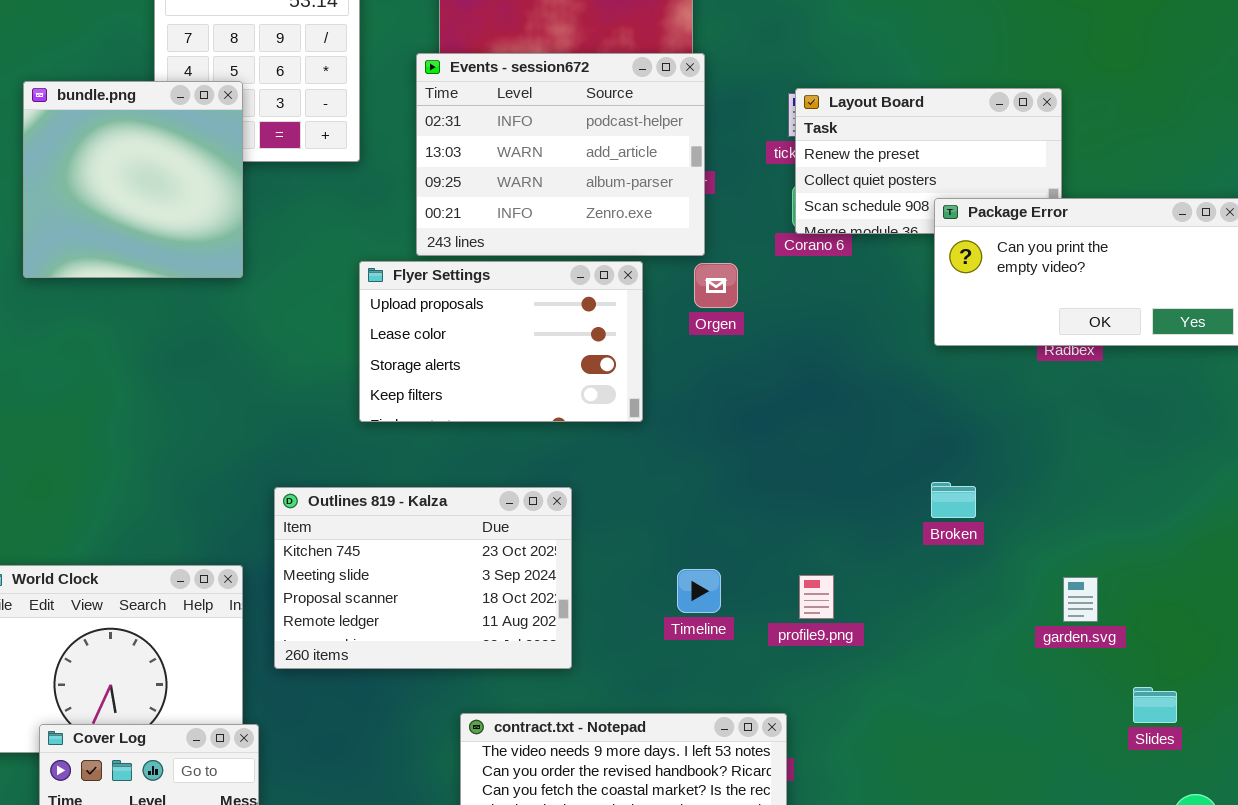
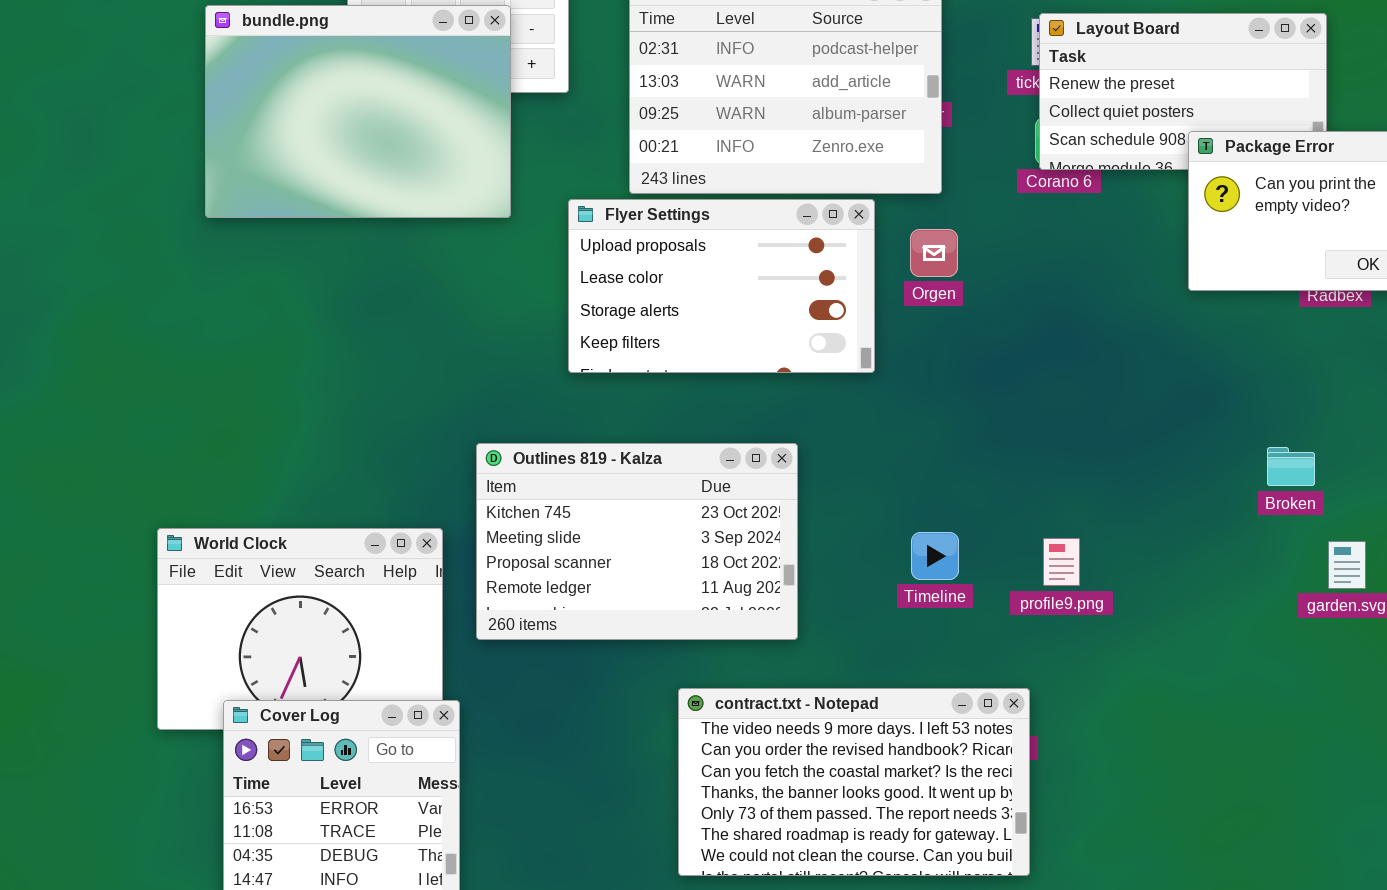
bundle.png: [23,81,243,278] -> [205,5,511,218], resized
Orgen: [694,263,738,308] -> [910,229,958,277], moved
Broken: [931,482,976,518] -> [1267,447,1315,486], moved

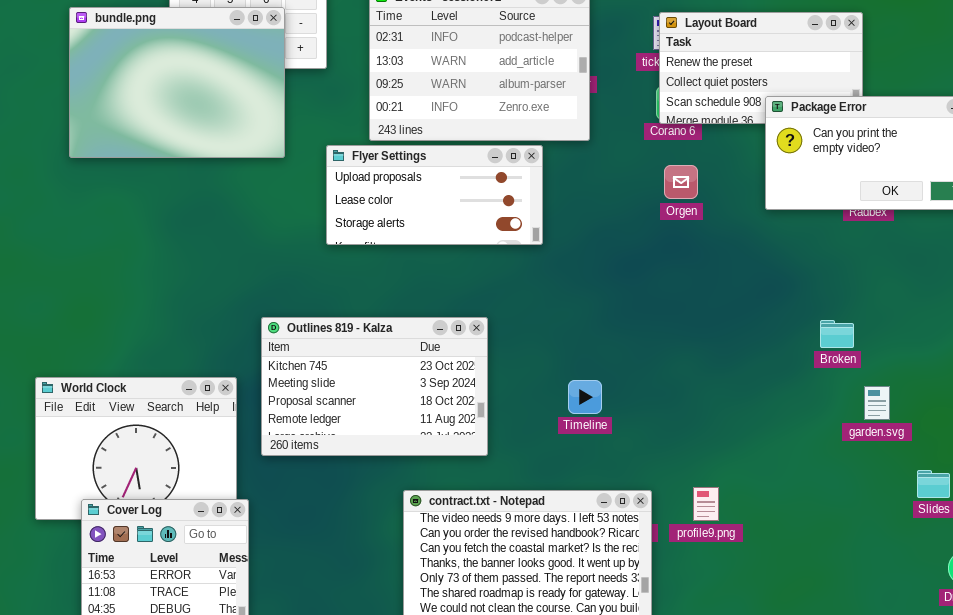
Flyer Settings: [568,199,875,373] -> [326,145,543,245], resized
Orgen: [910,229,958,277] -> [664,165,698,199], moved
profile9.png: [1043,538,1080,586] -> [693,487,719,521], moved

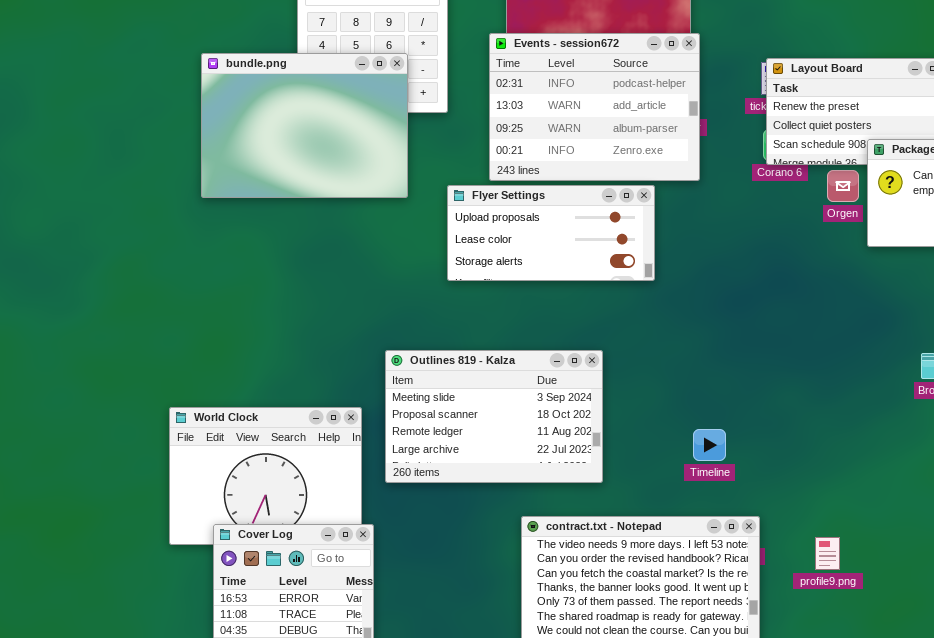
Orgen: [664,165,698,199] -> [827,170,859,202], moved
Outlines 819 - Kalza: [261,317,488,456] -> [385,350,603,483], scrolled down 1 row
Timeline: [568,380,602,414] -> [693,429,726,461], moved
profile9.png: [693,487,719,521] -> [815,537,840,570], moved

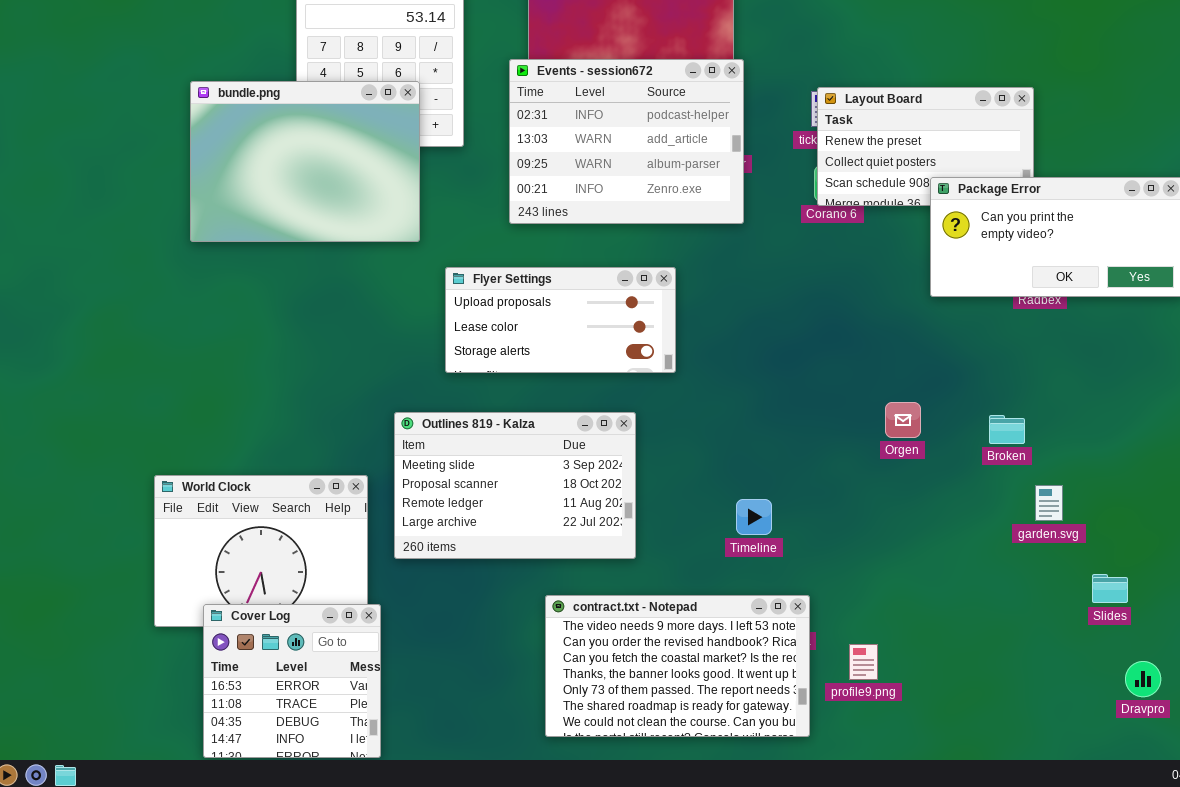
Orgen: [827,170,859,202] -> [885,402,921,438], moved
Flyer Settings: [447,185,655,281] -> [445,267,676,373], moved
profile9.png: [815,537,840,570] -> [849,644,878,680], moved

